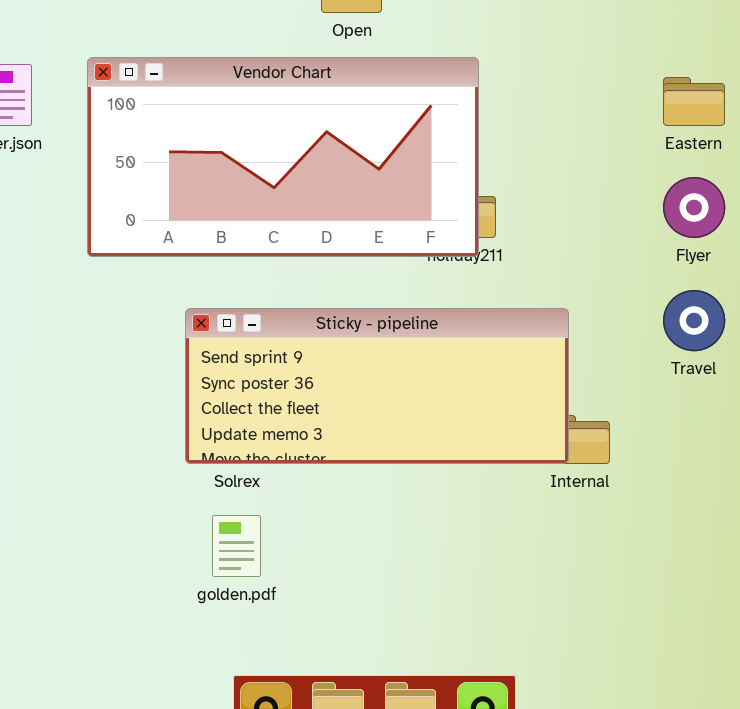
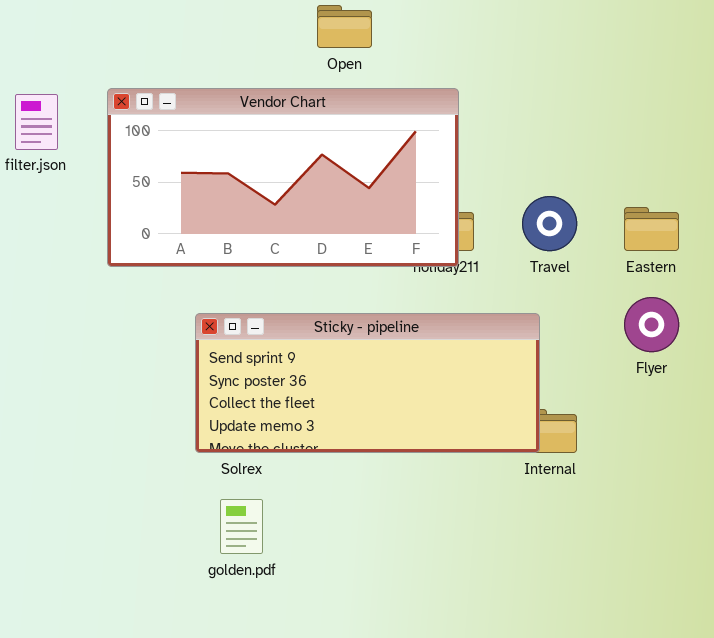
Eastern: [663,77,725,126] -> [624,207,679,251], moved
Flyer: [663,177,725,238] -> [624,297,679,352], moved
Travel: [663,290,725,351] -> [522,196,577,251], moved

